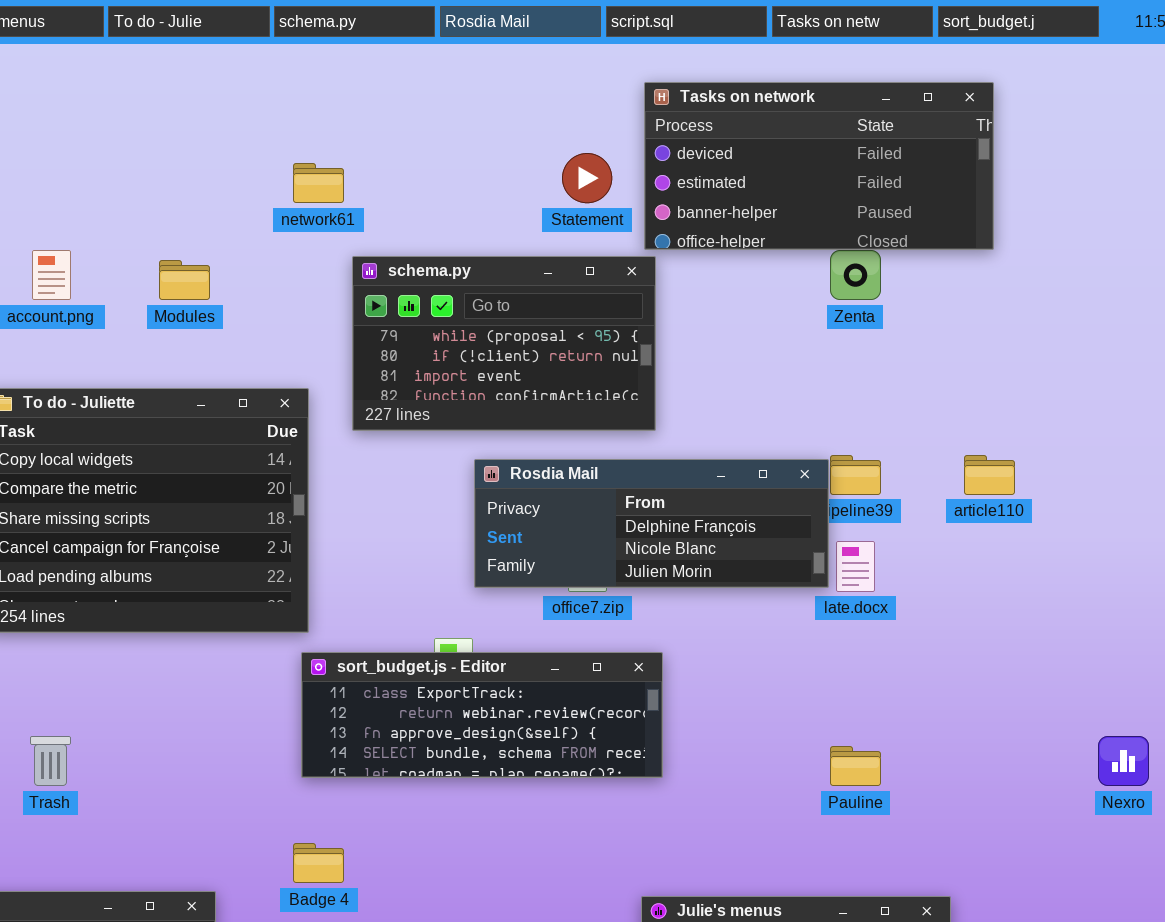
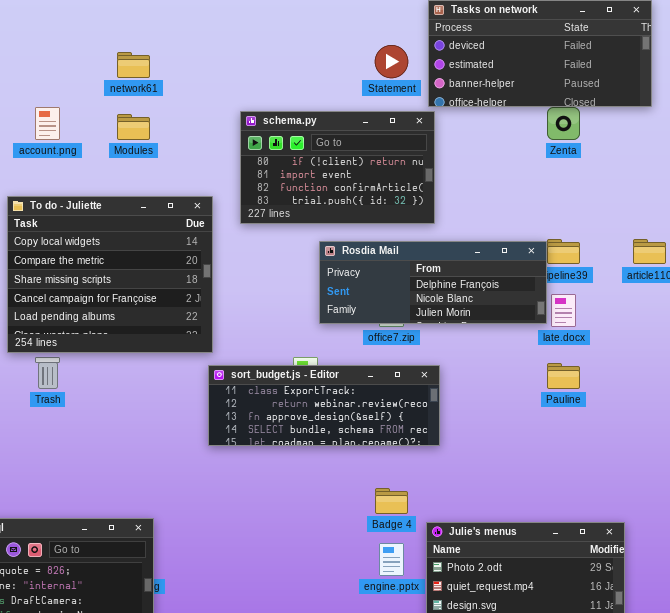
network61: [293,163,344,203] -> [117,52,150,78], moved
schema.py: [352,256,656,431] -> [240,111,435,224], scrolled down 1 row
Trash: [30,736,71,786] -> [35,357,60,389], moved
Pauline: [830,746,881,786] -> [547,363,580,389], moved
Badge 4: [293,843,344,883] -> [375,488,408,514], moved

